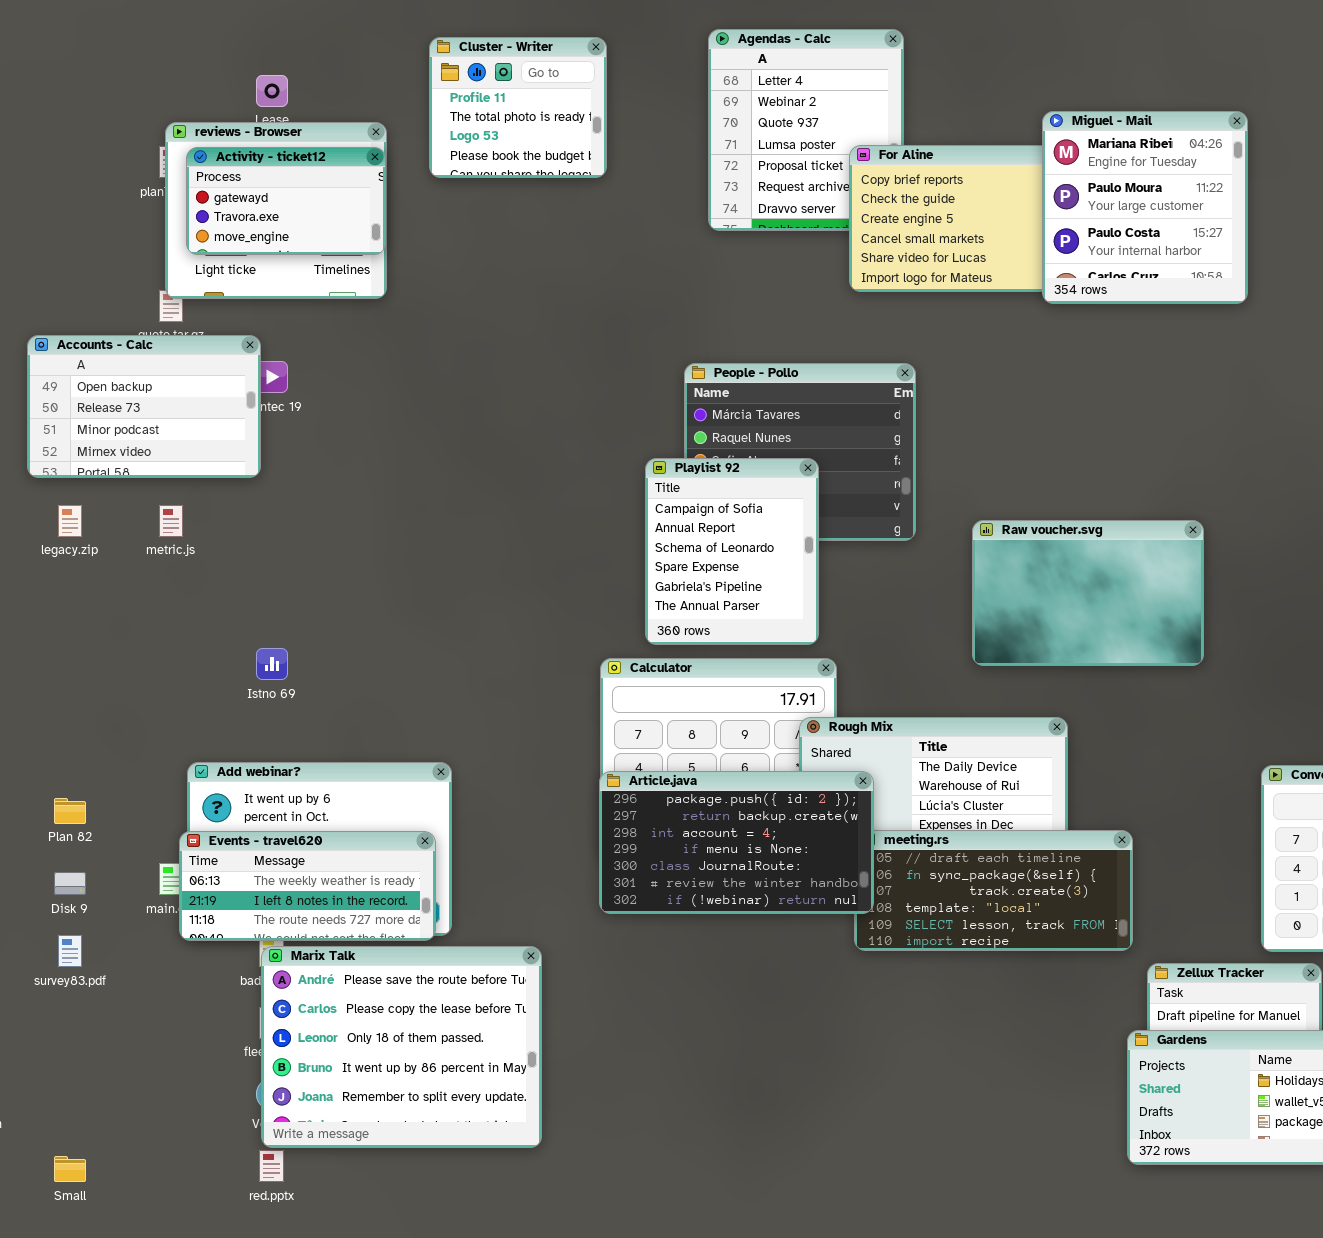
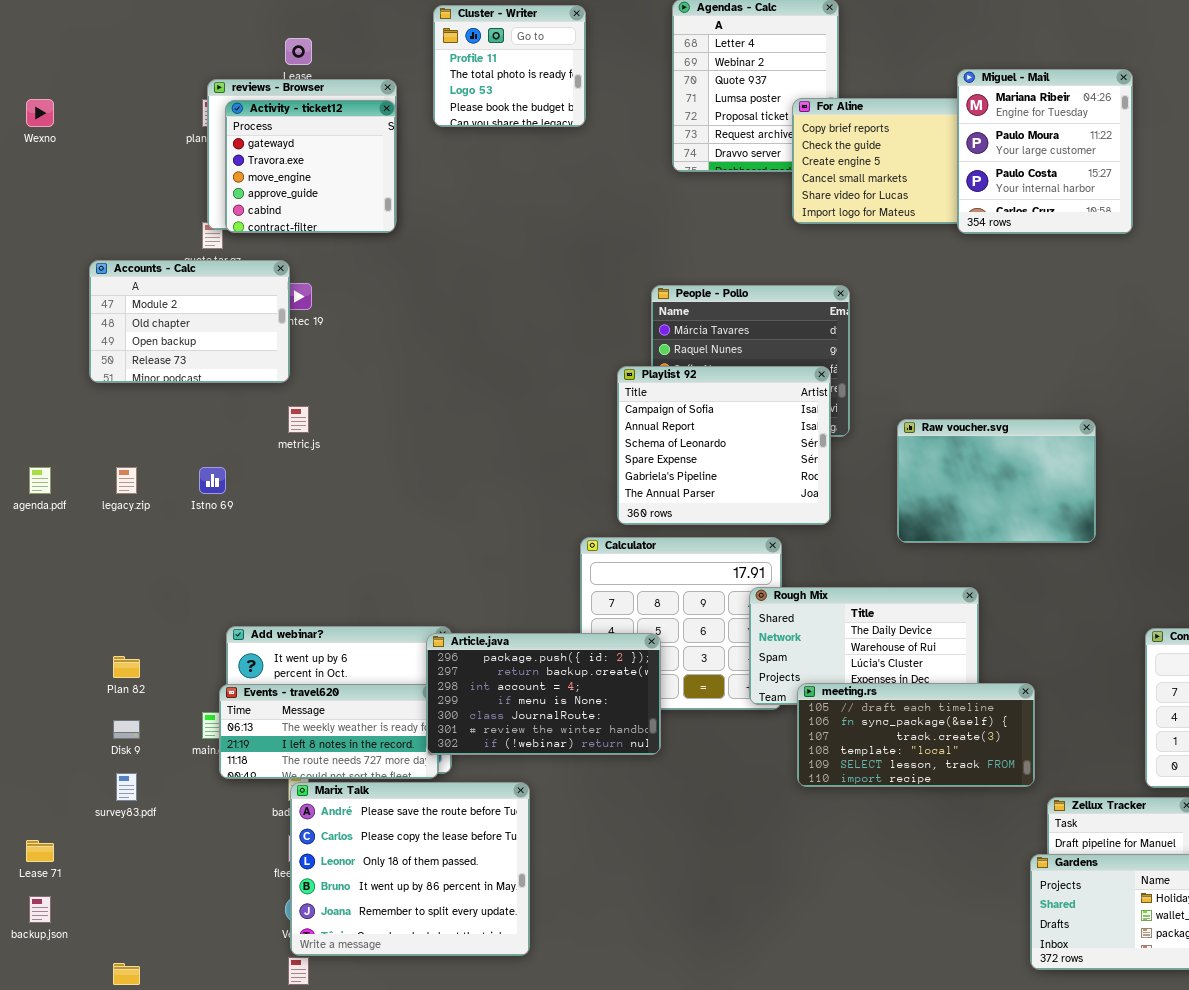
Activity - ticket12: [186,147,386,255] -> [225,100,396,233], resized
Accounts - Calc: [27,335,261,478] -> [89,260,290,383], scrolled up 2 rows
Playlist 92: [645,458,819,645] -> [617,366,831,525], resized
legacy.zip: [58,505,82,537] -> [116,467,137,494], moved
metric.js: [159,505,183,537] -> [288,406,309,433], moved
Istno 69: [256,648,288,680] -> [199,467,226,494], moved
Article.java: [599,771,874,914] -> [426,633,661,755], moved

